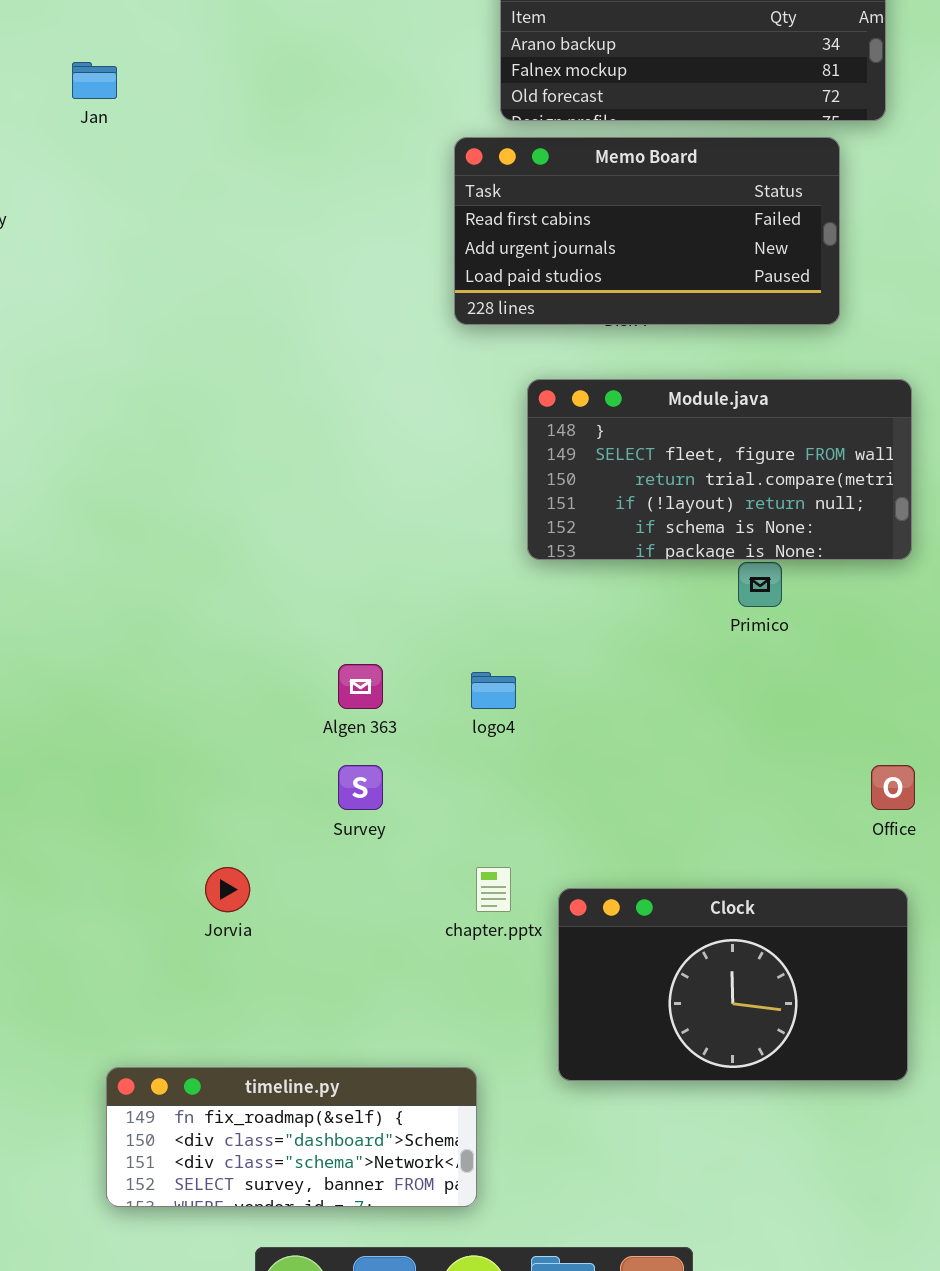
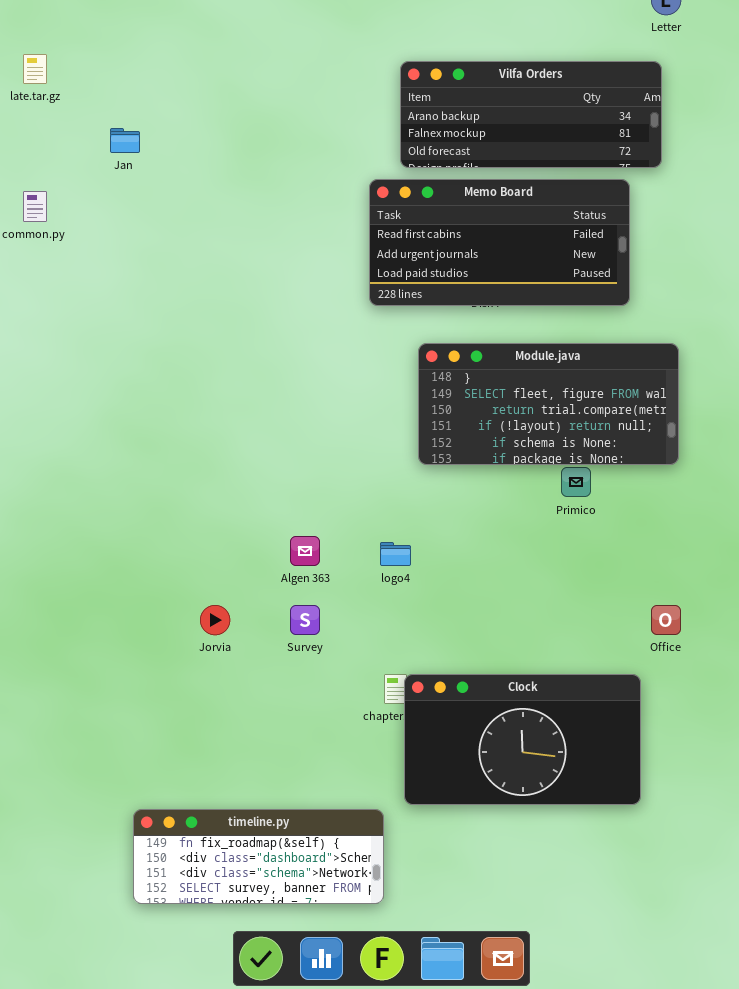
Jorvia: [205,867,250,912] -> [200,605,230,635], moved
Clock: [558,888,908,1081] -> [404,674,641,805], moved

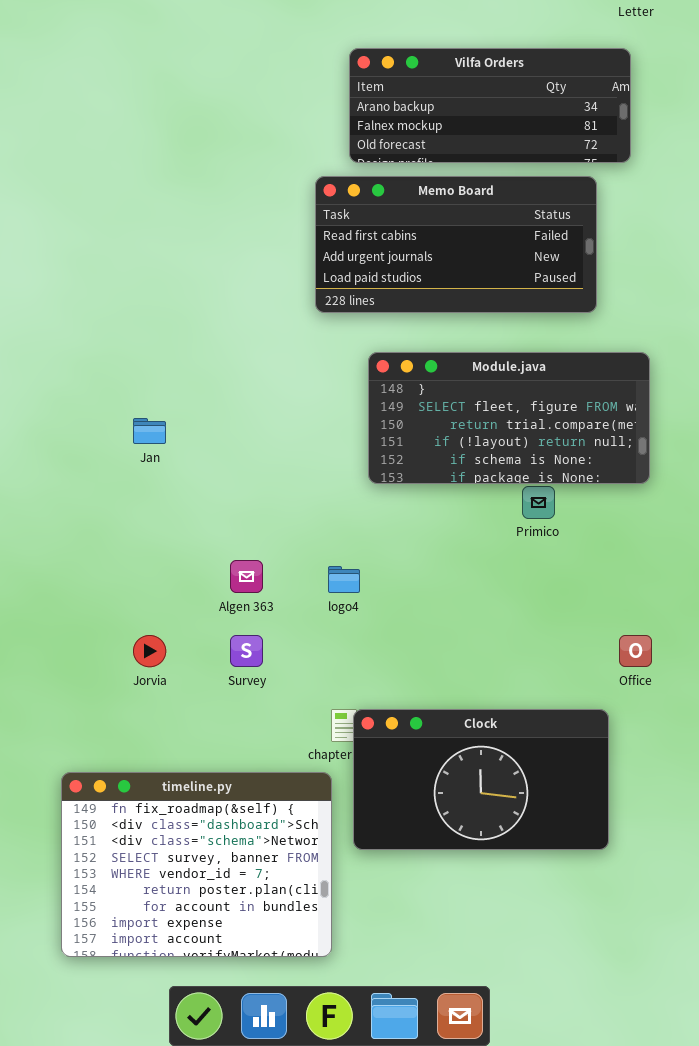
Jan: [110,128,140,153] -> [133,418,166,444], moved
timeline.py: [133,809,384,904] -> [61,772,332,957], resized

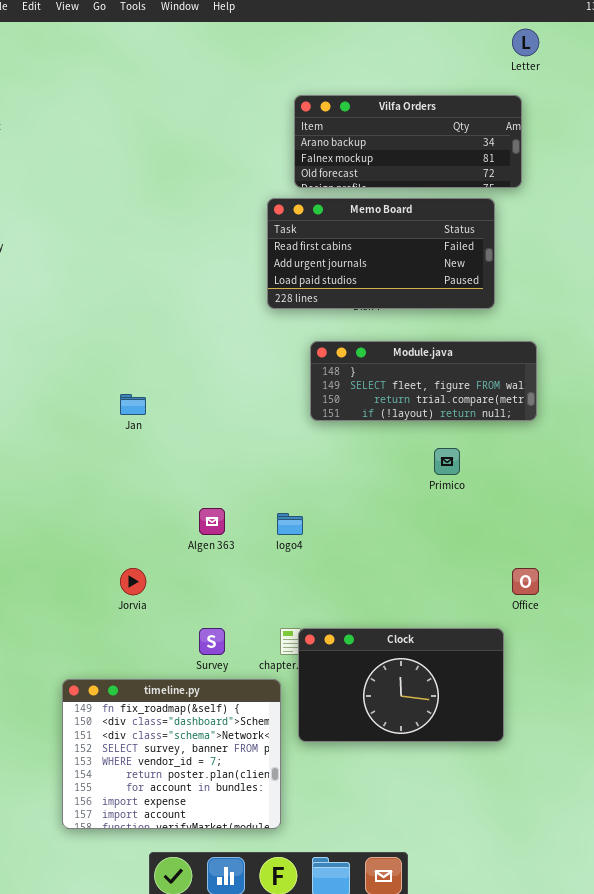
Module.java: [368,352,650,484] -> [310,341,537,421], resized
Survey: [230,635,263,667] -> [199,628,225,655], moved

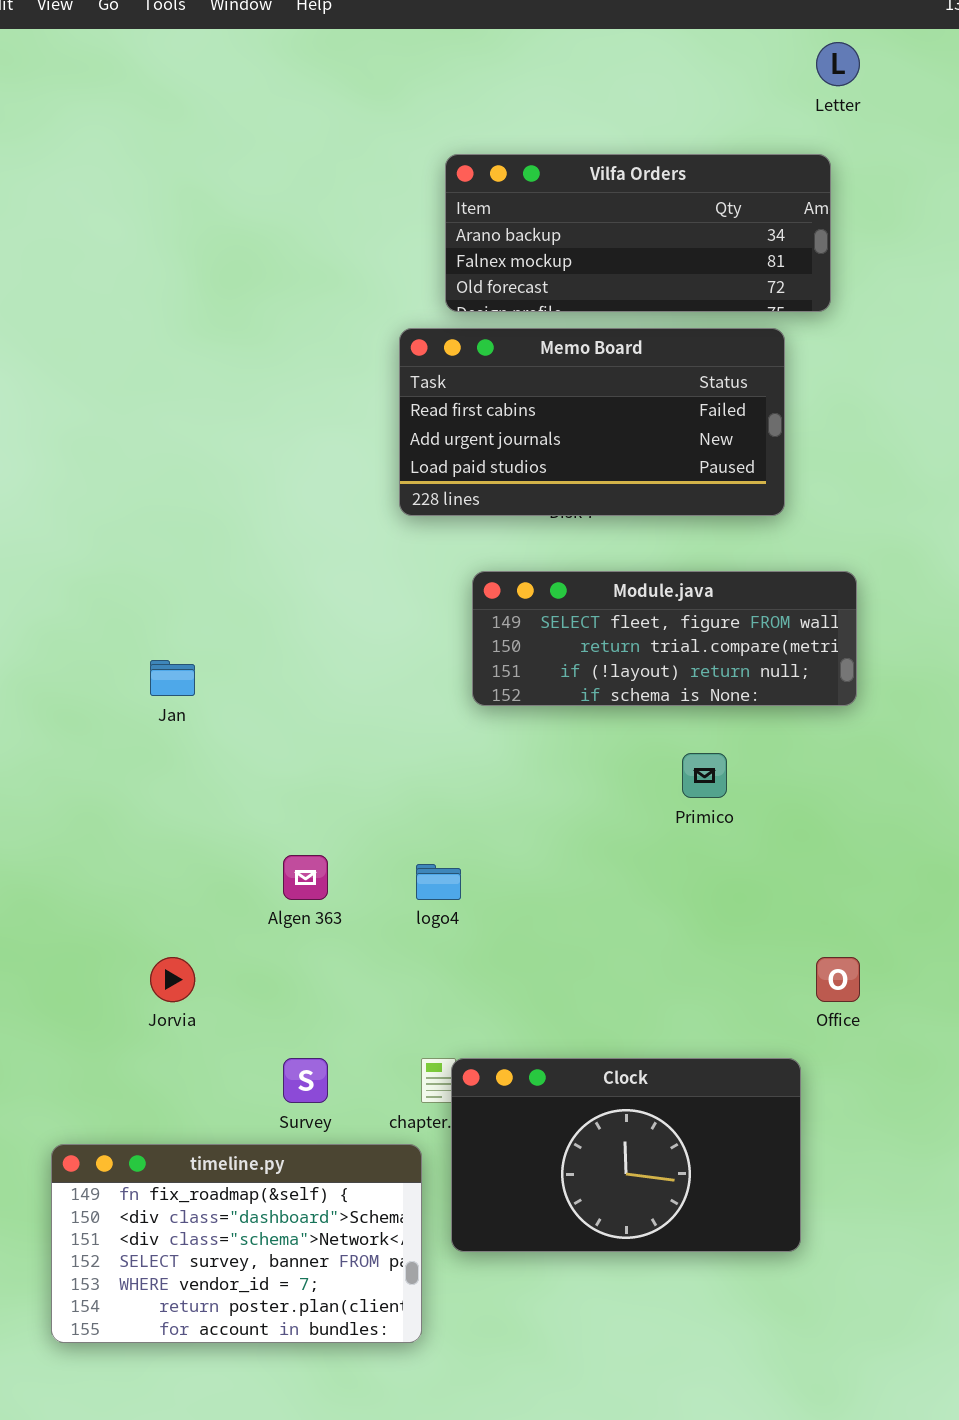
Module.java: [310,341,537,421] -> [472,571,857,706], scrolled down 1 row
timeline.py: [62,679,281,829] -> [51,1144,422,1343], resized

